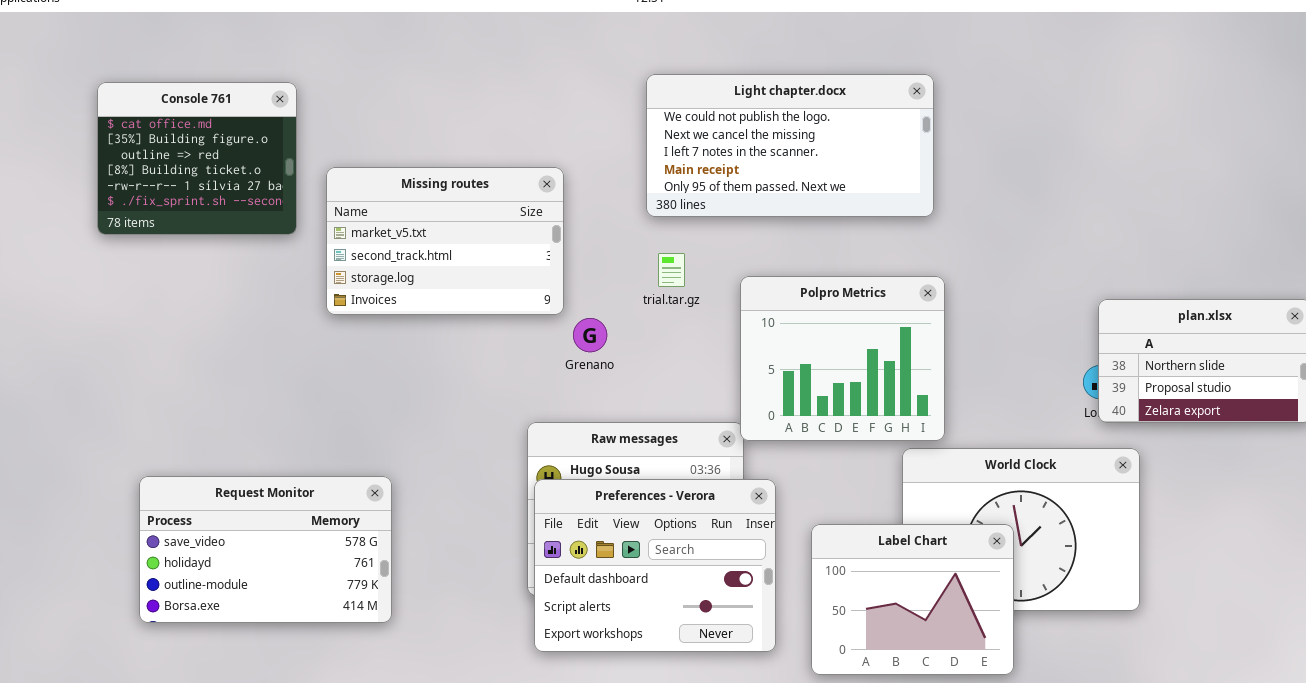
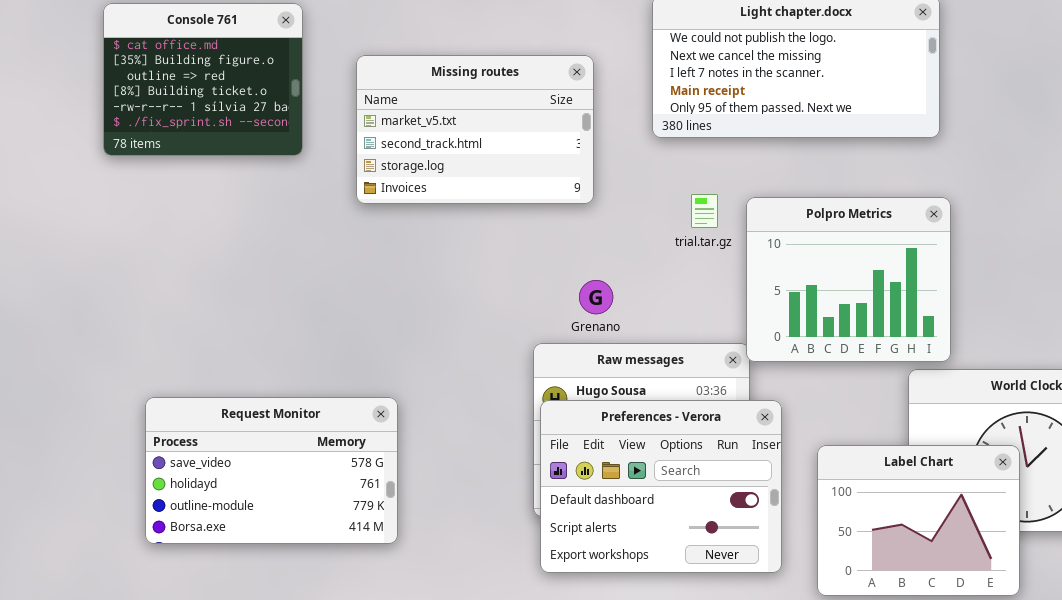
Missing routes: [326,167,564,315] -> [356,55,594,204], moved
trial.tar.gz: [658,253,685,287] -> [691,194,718,228], moved
Grenano: [573,318,607,352] -> [579,280,613,314], moved

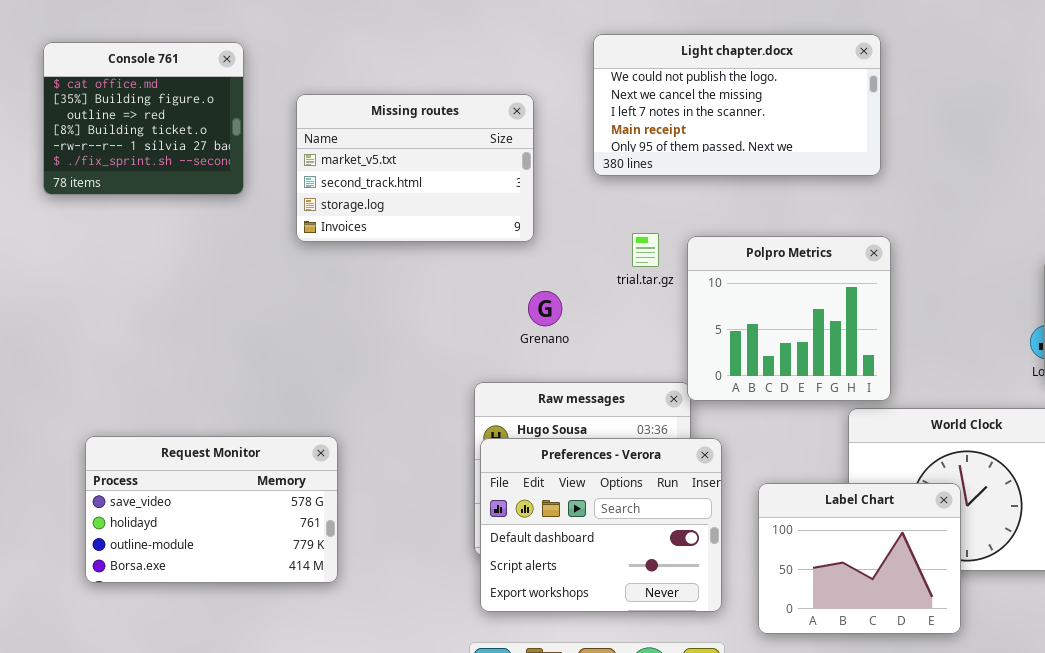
Grenano: [579,280,613,314] -> [528,291,562,326], moved

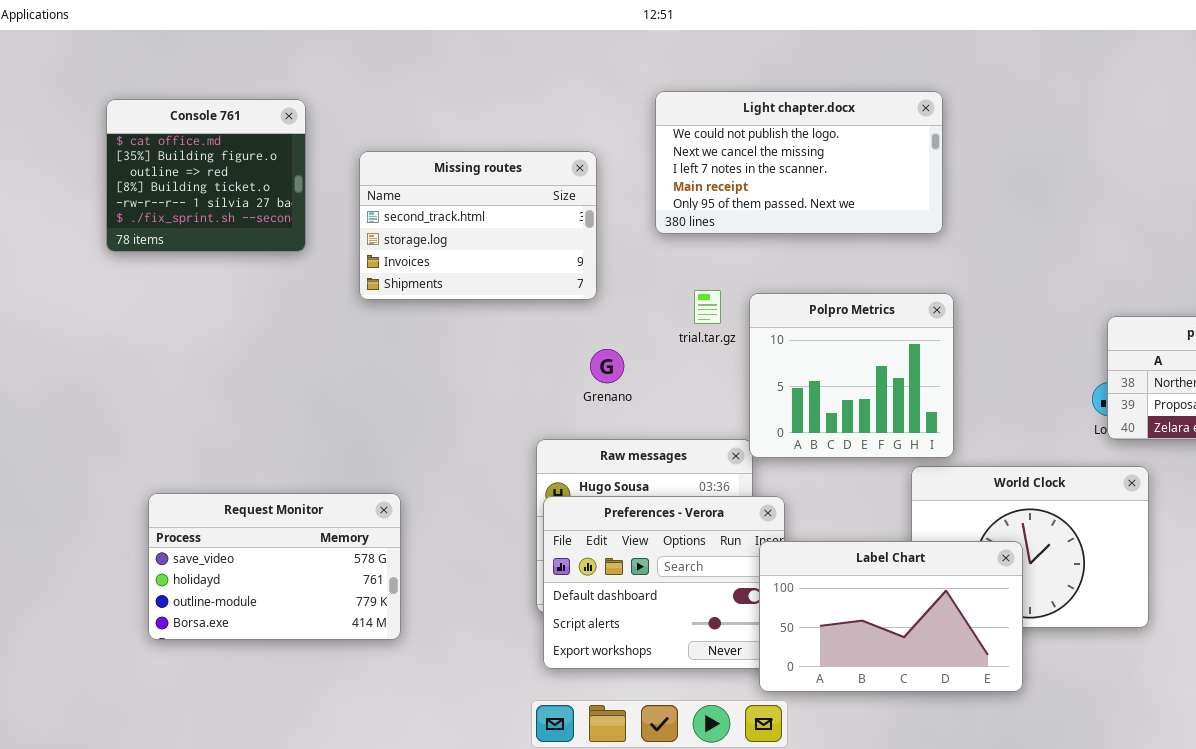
Missing routes: [296,94,534,242] -> [359,151,597,300], scrolled down 1 row
Label Chart: [758,483,961,634] -> [759,541,1023,692], resized

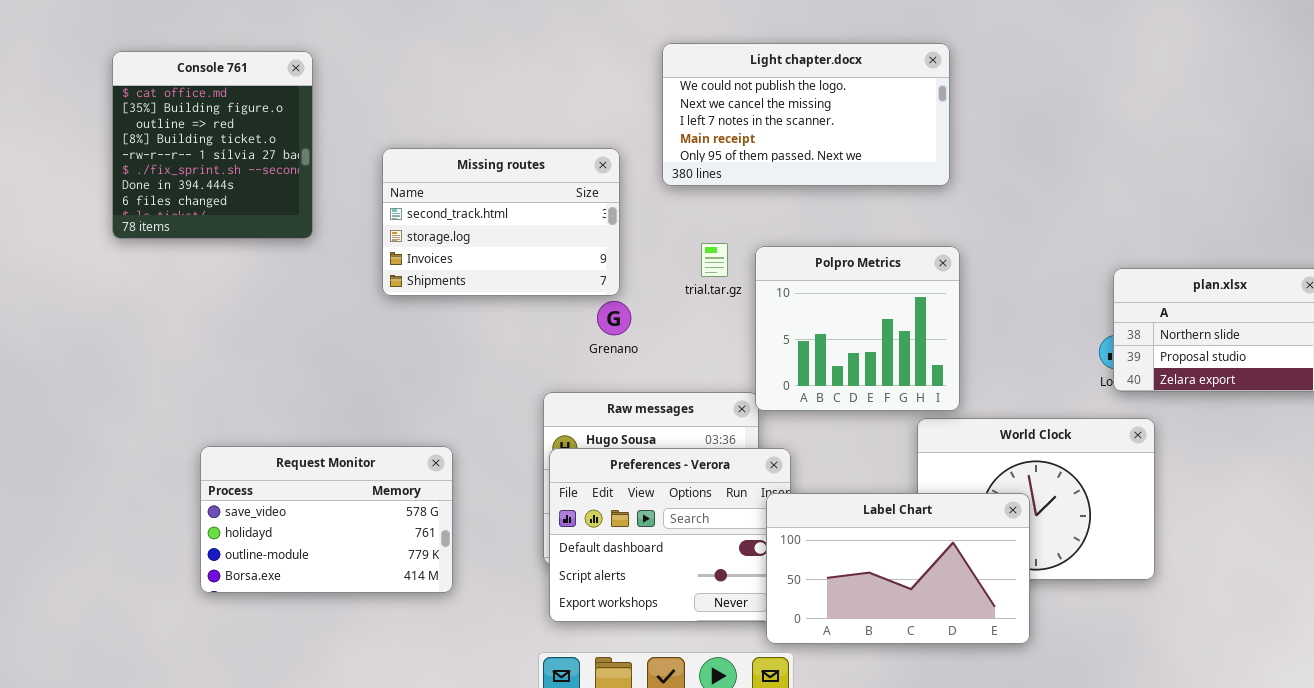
Console 761: [106,99,306,252] -> [112,51,313,239], resized
Missing routes: [359,151,597,300] -> [382,148,620,296], moved
Request Monitor: [148,493,401,640] -> [200,446,453,593], moved

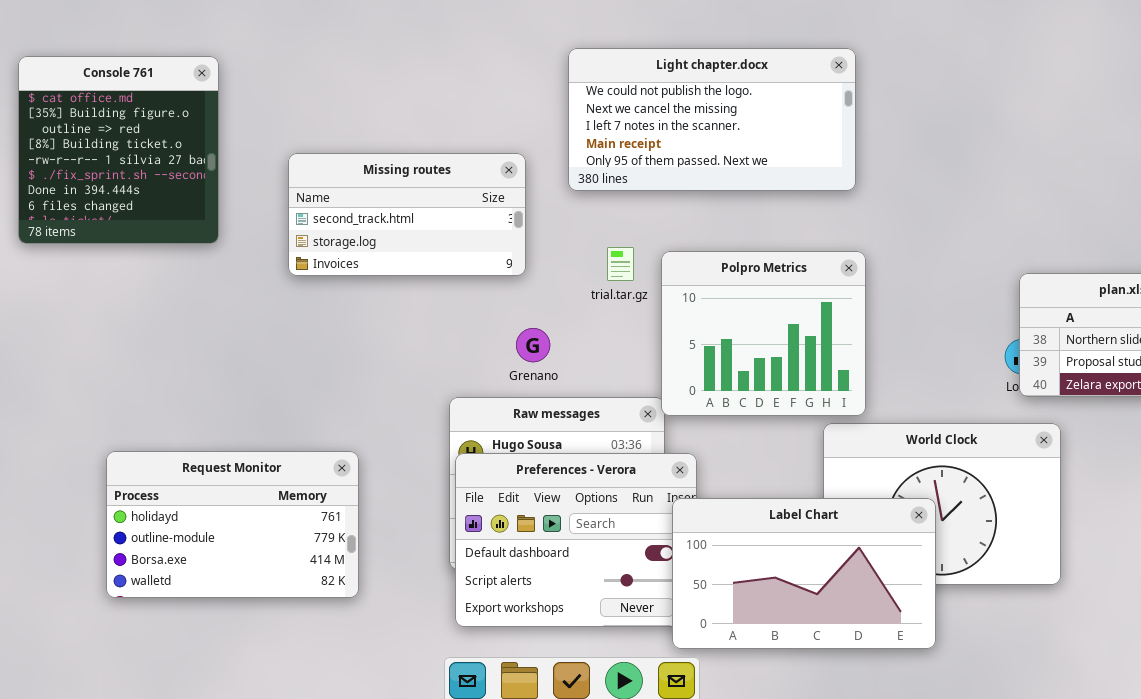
Missing routes: [382,148,620,296] -> [288,153,526,276], resized
Grenano: [597,301,631,335] -> [516,328,550,362], moved
Request Monitor: [200,446,453,593] -> [106,451,359,598], scrolled down 1 row

